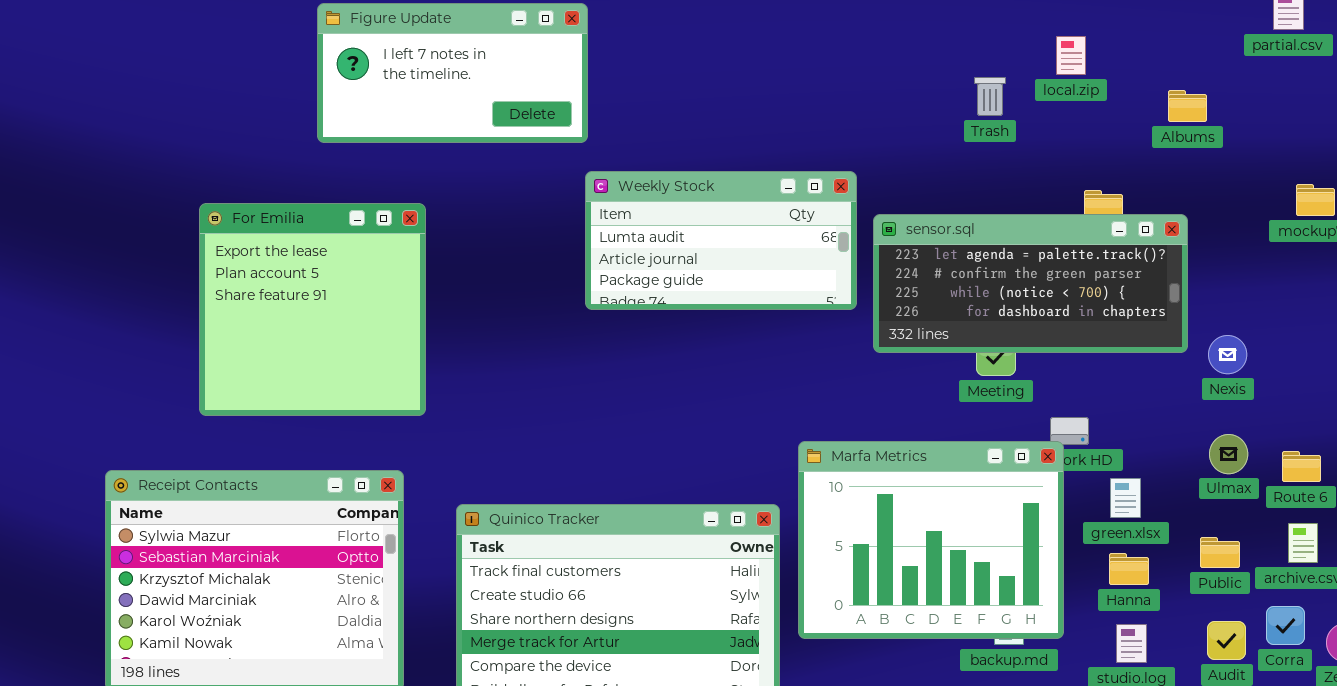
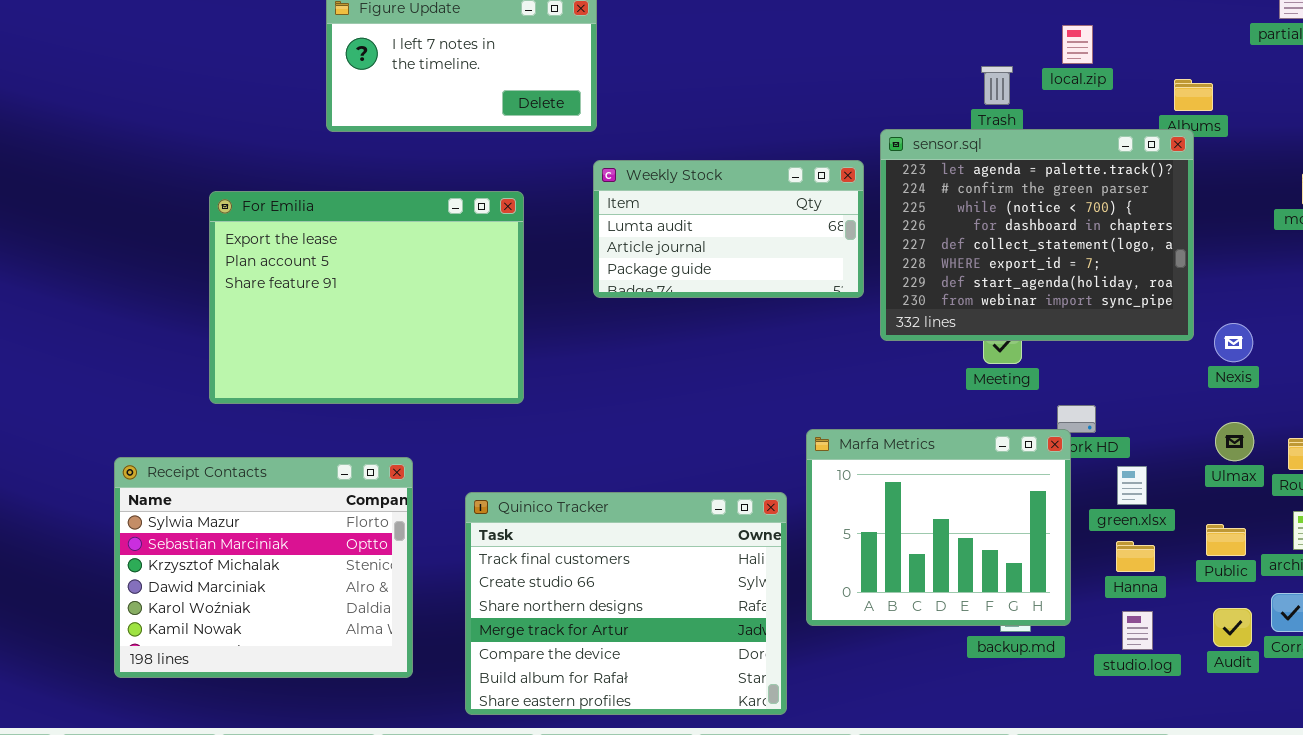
For Emilia: [199,203,426,416] -> [209,191,524,404], resized
sensor.sql: [873,214,1188,353] -> [880,129,1194,341], resized

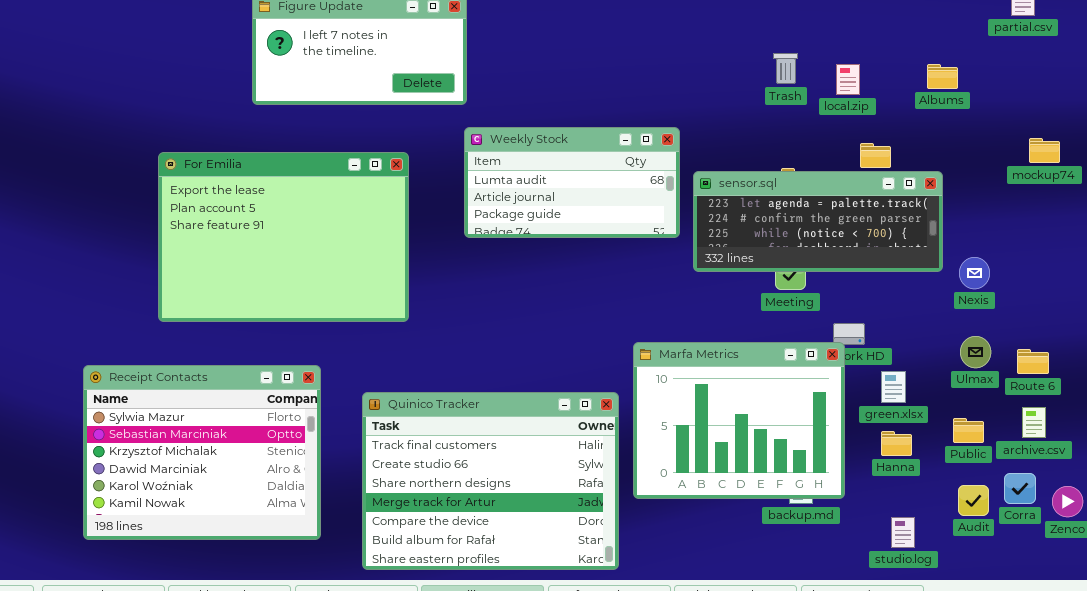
local.zip: [1062,25,1093,64] -> [836,64,860,95], moved
sensor.sql: [880,129,1194,341] -> [693,171,943,272], resized
studio.log: [1122,611,1153,650] -> [891,517,915,548], moved

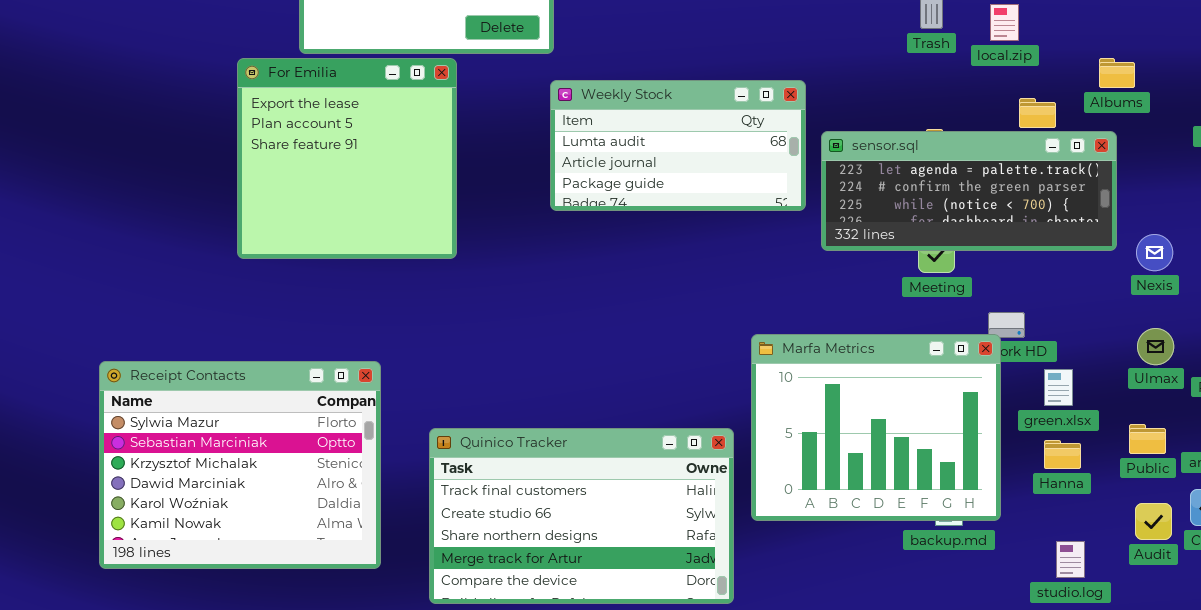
Albums: [927,64,958,89] -> [1099,58,1135,88], moved
For Emilia: [158,152,409,322] -> [237,58,457,259], moved, resized
Quinico Tracker: [362,392,619,570] -> [429,428,734,604], resized

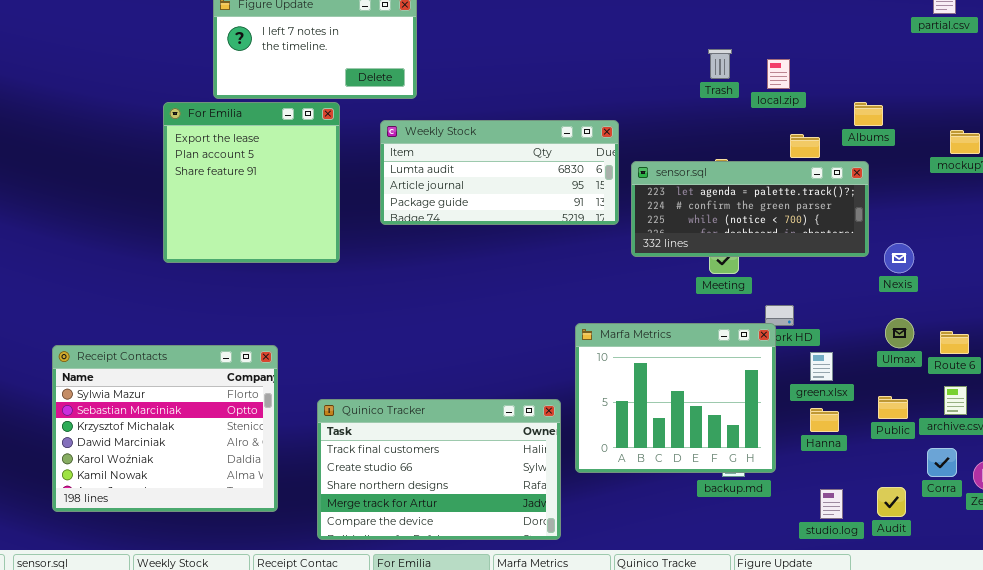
Weekly Stock: [550,80,806,211] -> [380,120,619,225], resized
Audit: [1135,503,1172,540] -> [877,487,906,517], moved

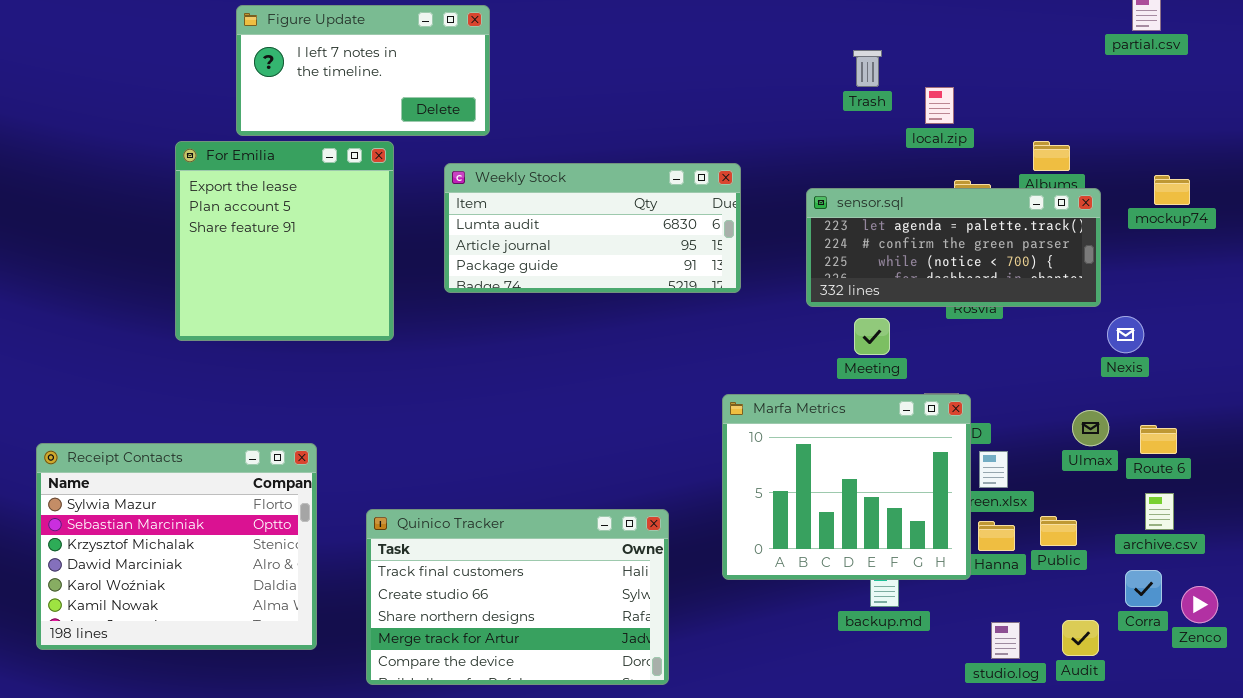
Trash: [708,49,732,79] -> [853,50,882,87], moved
sensor.sql: [631,161,869,257] -> [806,188,1101,307], moved
Nexis: [884,243,914,273] -> [1107,316,1144,353], moved
Marfa Metrics: [575,323,776,473] -> [722,394,971,580], moved
Public: [878,396,908,419] -> [1040,516,1077,546], moved

